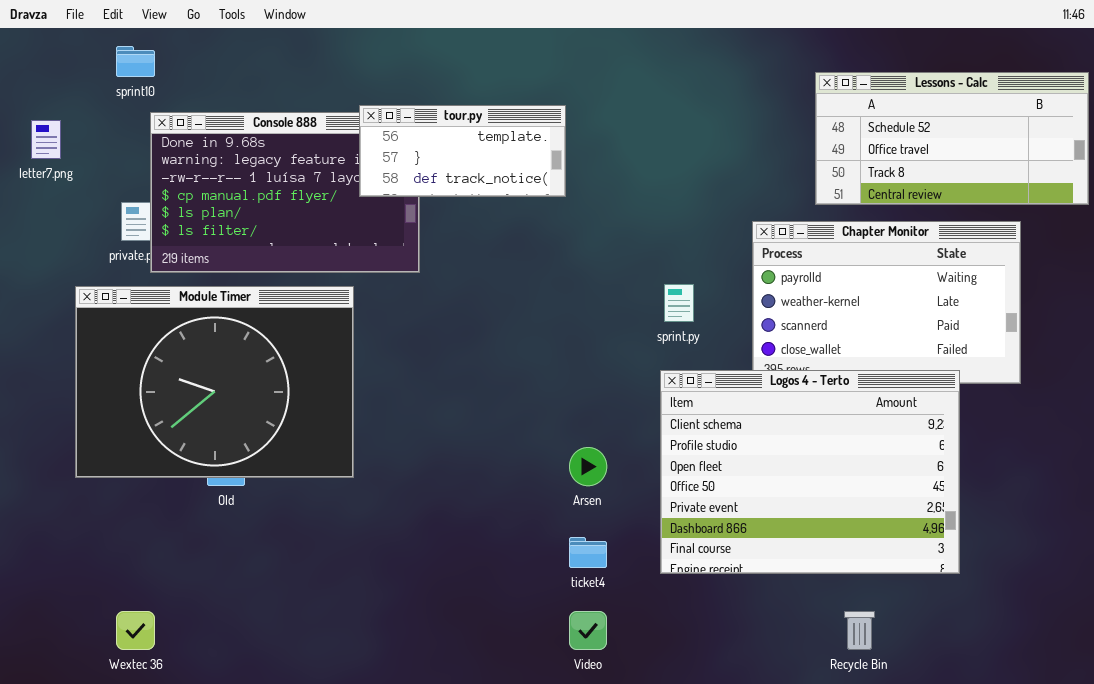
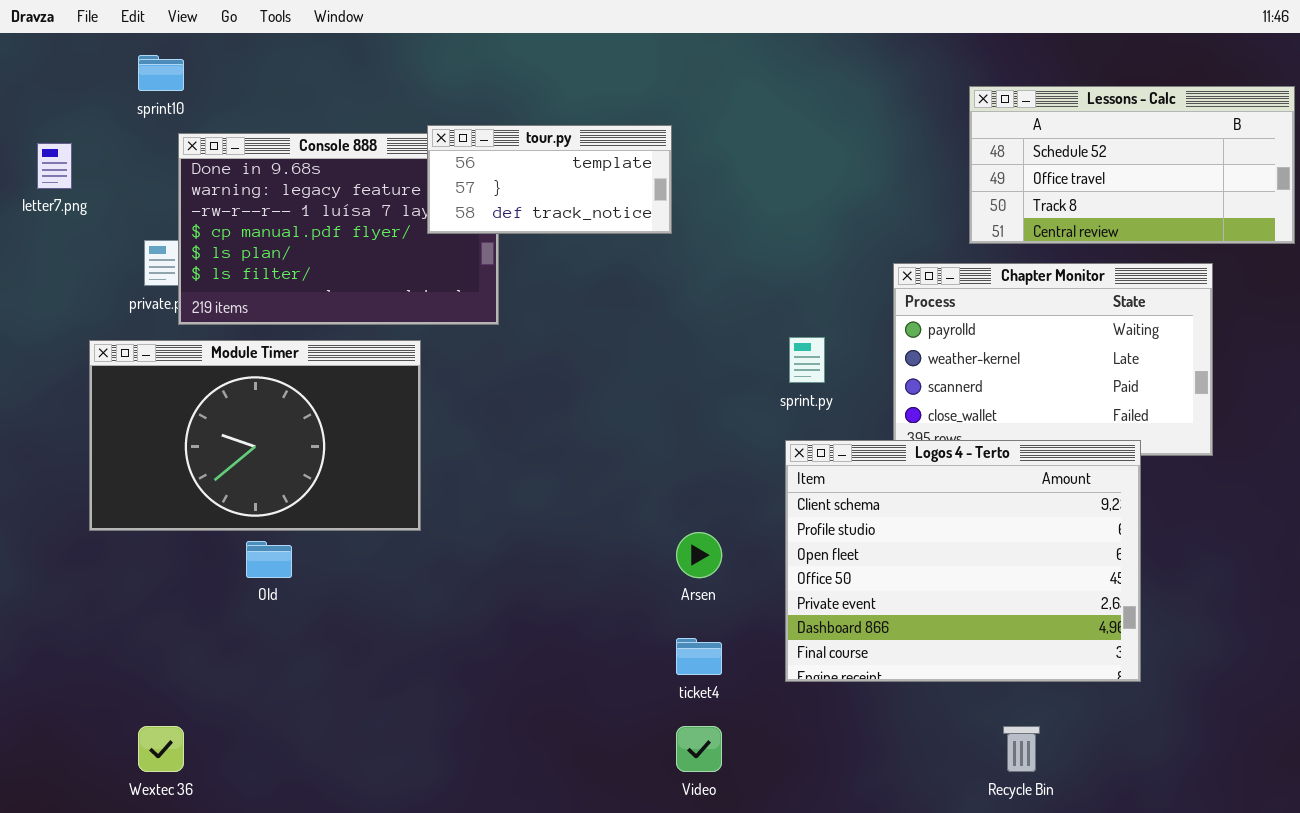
Module Timer: [75,286,354,478] -> [89,340,421,531], resized

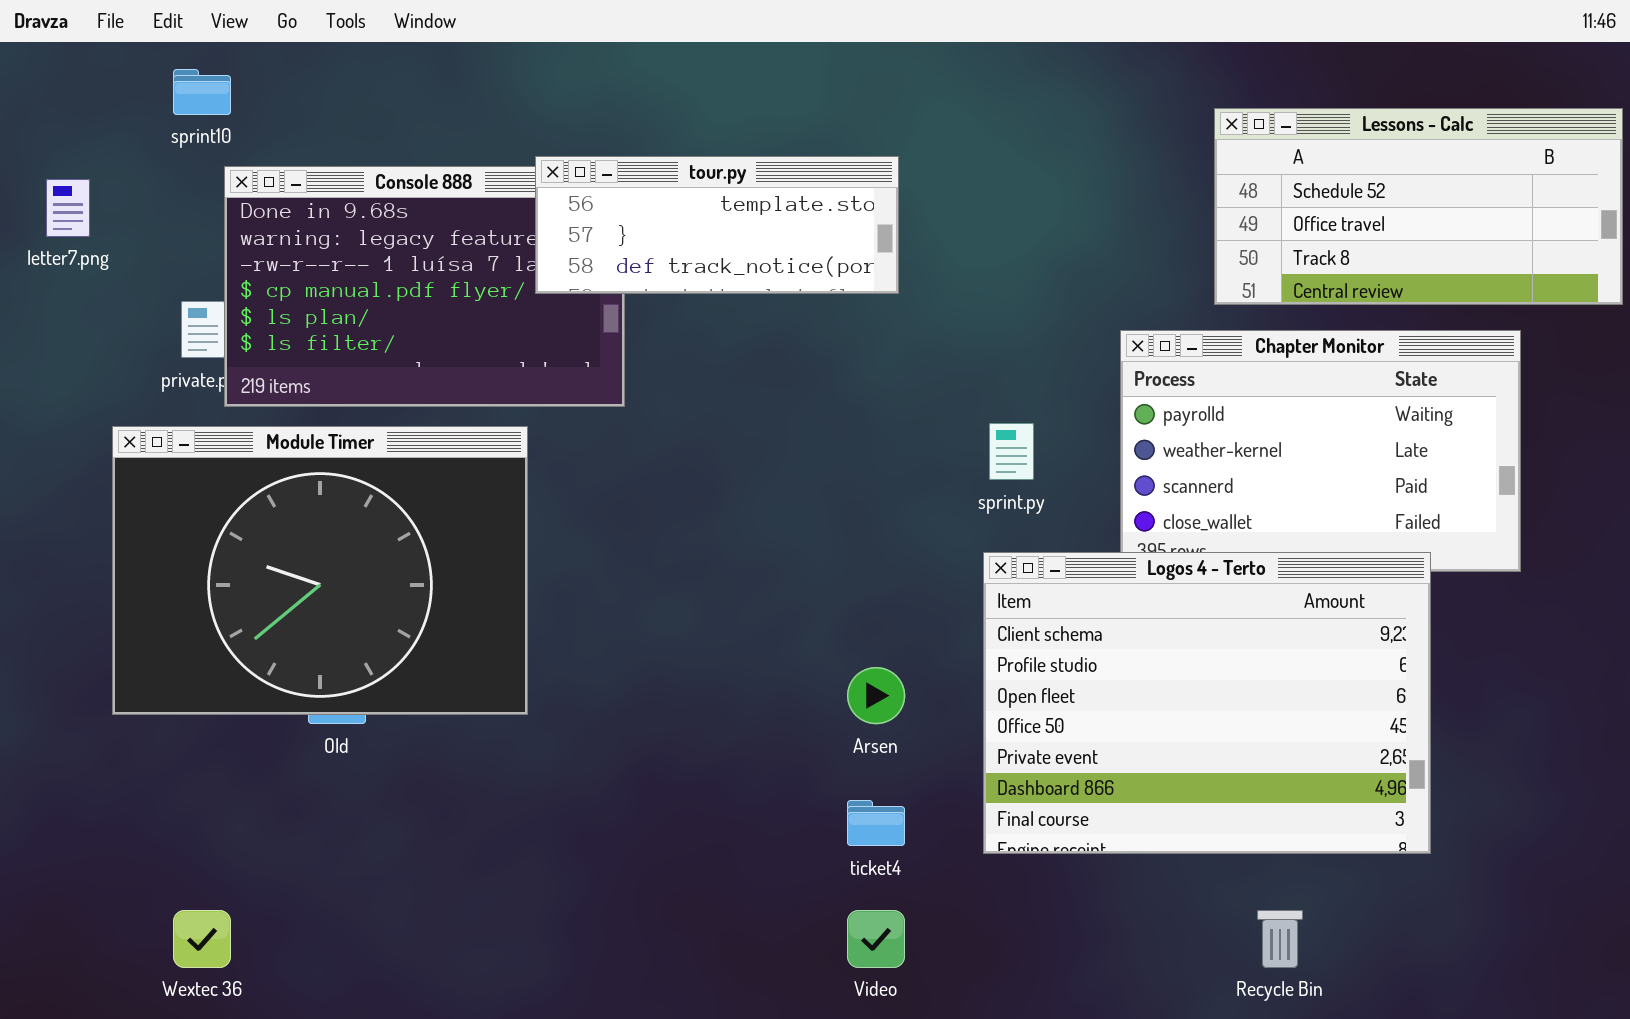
tour.py: [427,125,672,234] -> [535,156,899,294], resized
Module Timer: [89,340,421,531] -> [112,426,528,715], resized

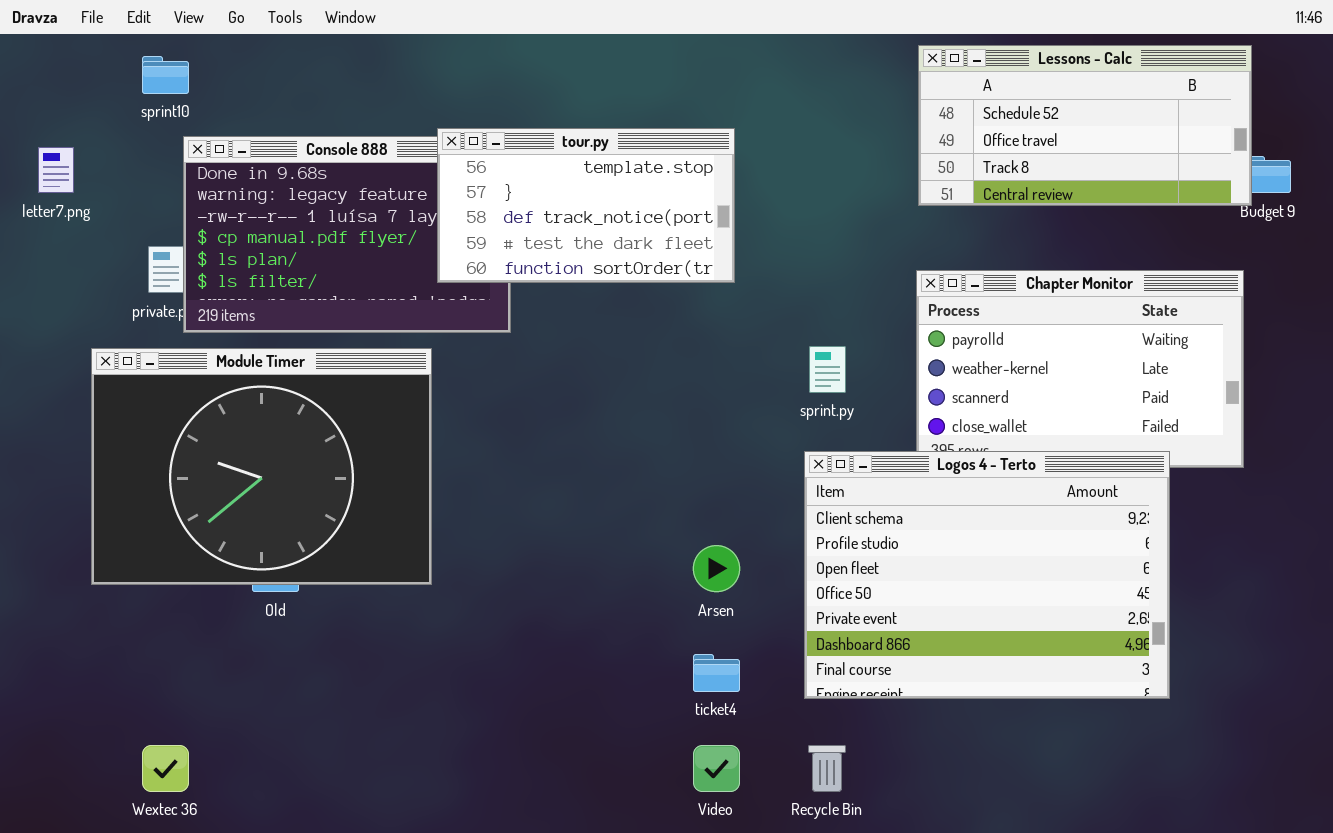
Lessons - Calc: [1214,108,1623,305] -> [918,45,1252,206], moved
tour.py: [535,156,899,294] -> [437,128,735,283], resized
Recycle Bin: [1257,910,1303,968] -> [808,745,846,792], moved

